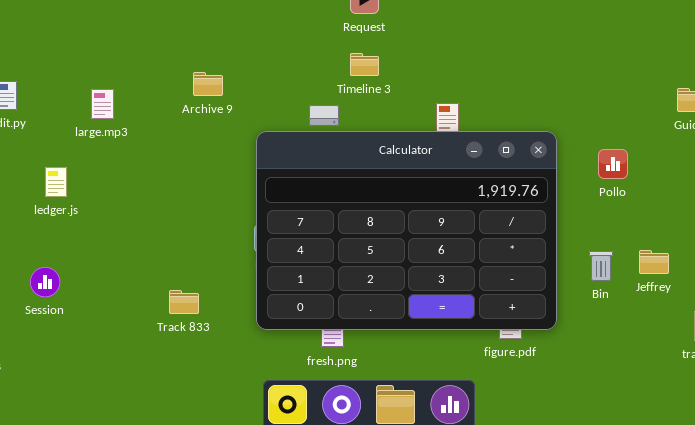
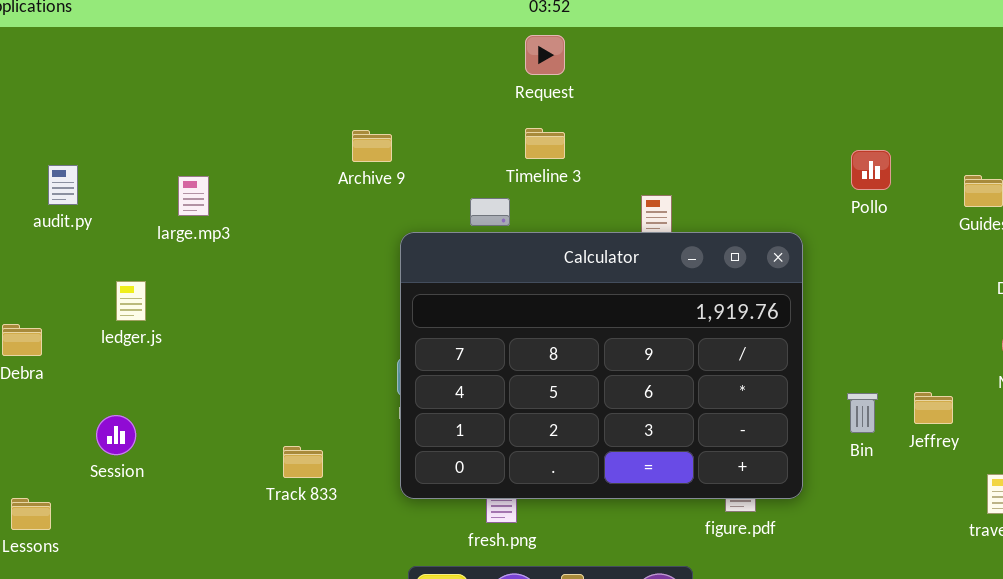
Archive 9: [193,72,223,96] -> [352,130,392,162], moved
Pollo: [598,149,628,179] -> [851,150,891,190], moved

